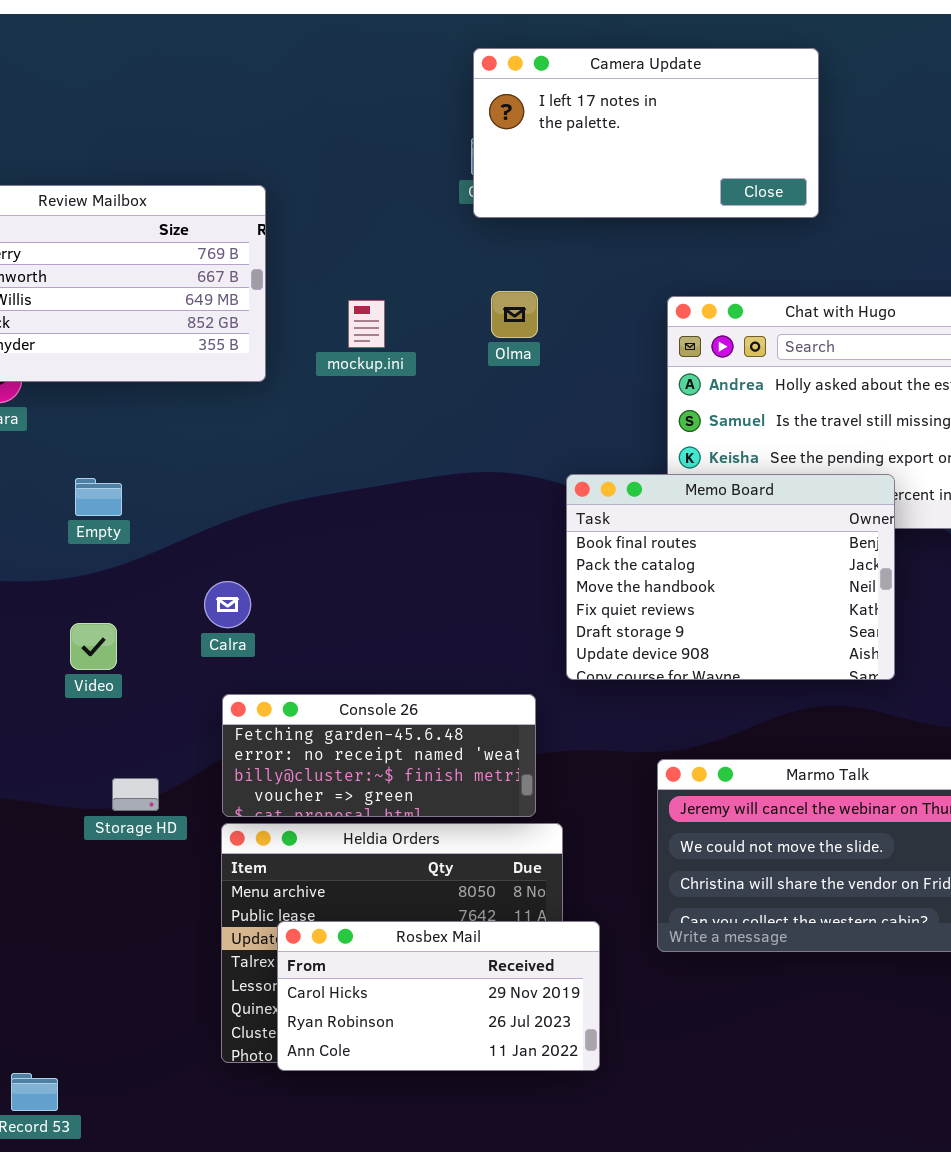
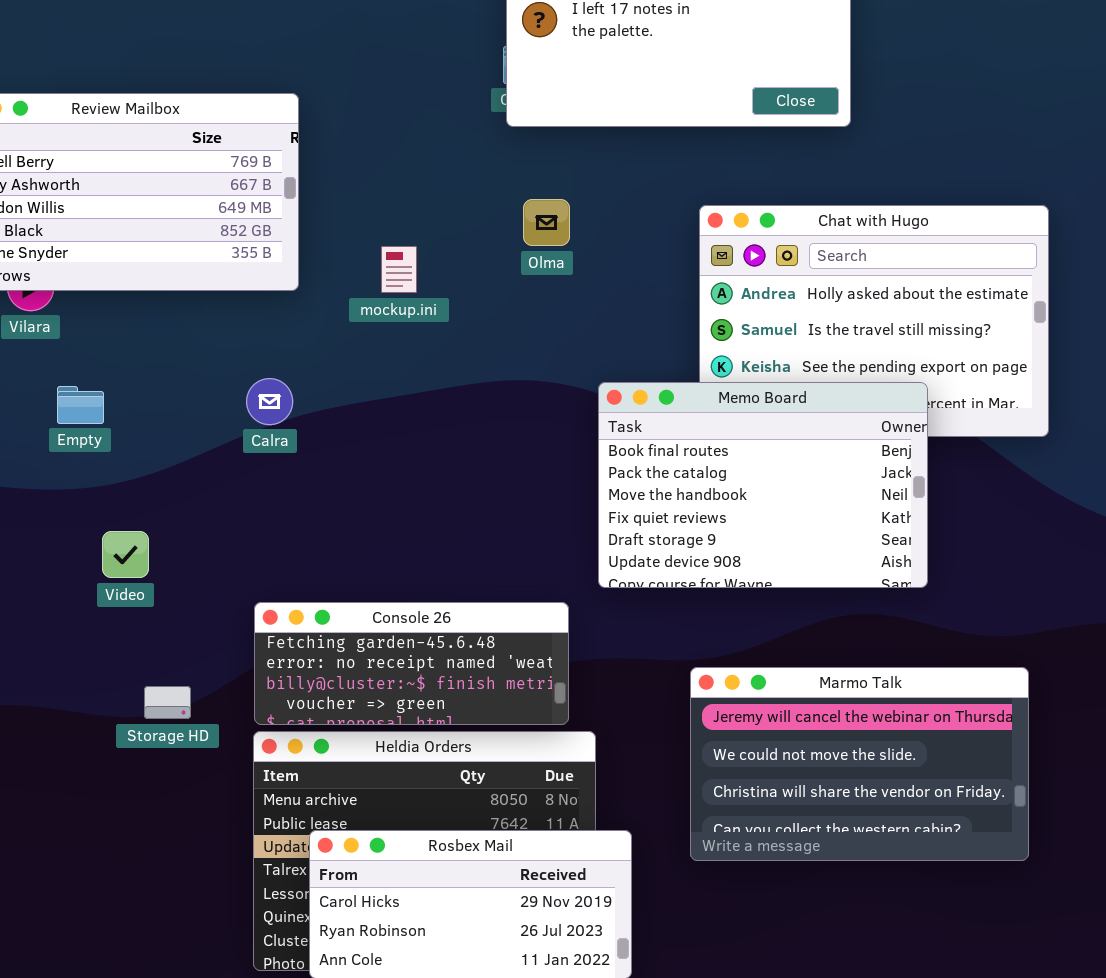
mockup.ini: [348,300,385,348] -> [381,246,417,293], moved
Empty: [75,478,122,516] -> [57,386,104,424], moved
Calra: [204,581,251,628] -> [246,378,293,425], moved

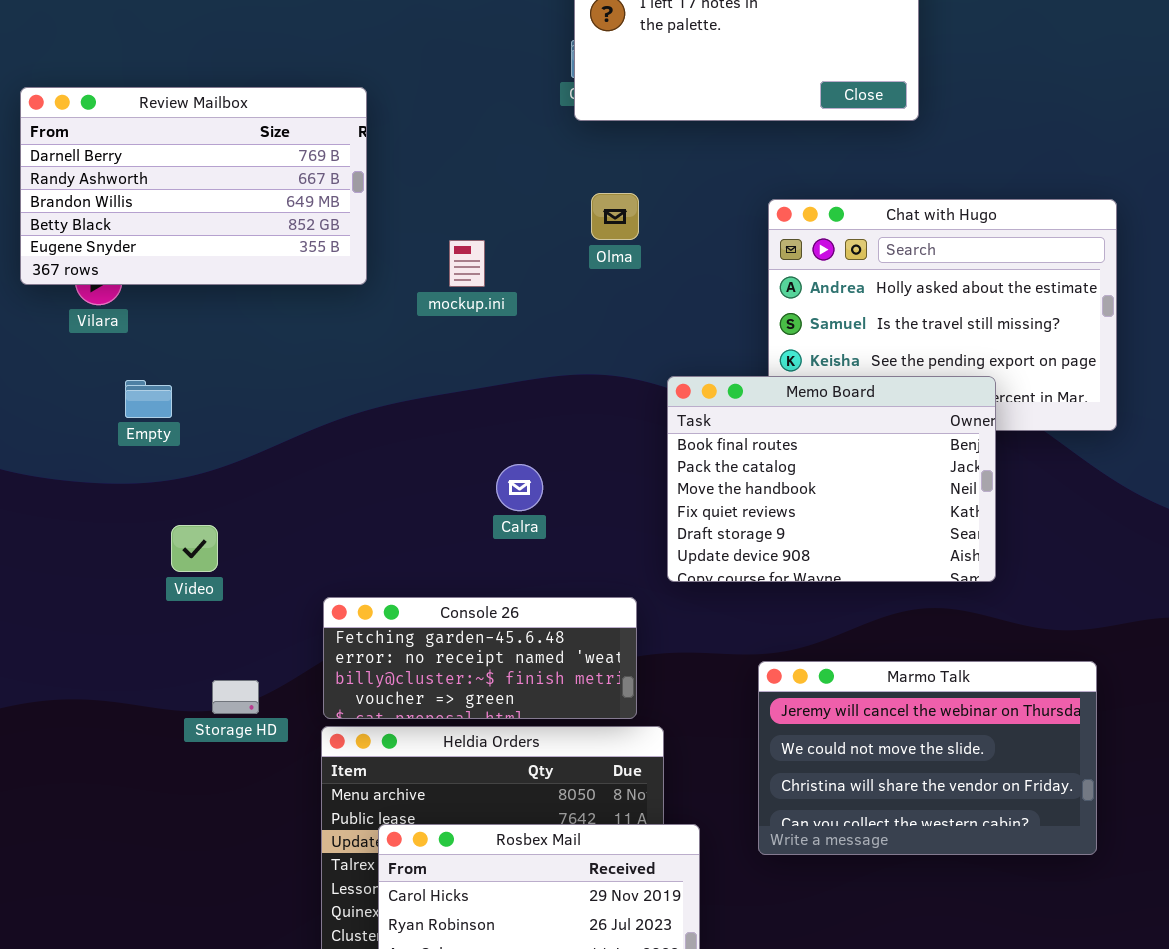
Calra: [246,378,293,425] -> [496,464,543,511], moved

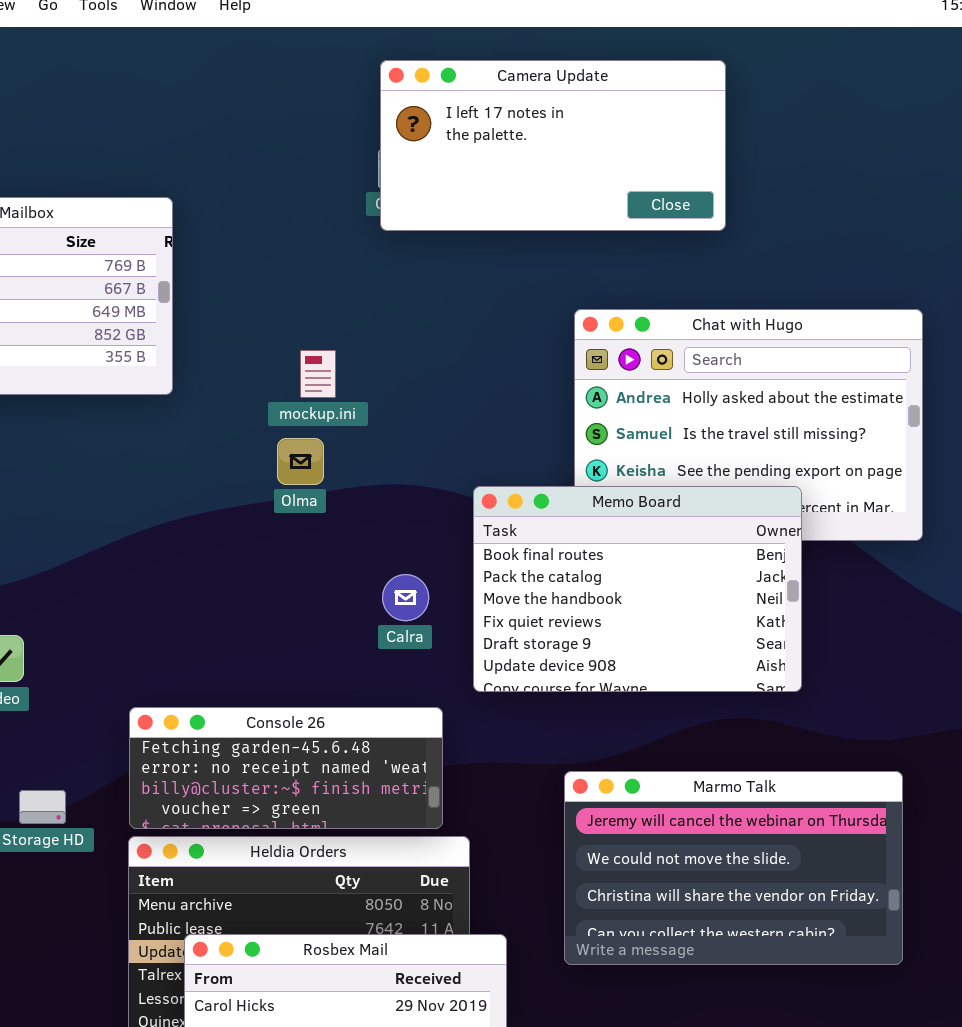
Olma: [591,193,639,240] -> [277,438,324,485], moved
mockup.ini: [449,240,485,287] -> [300,350,336,398], moved
Calra: [496,464,543,511] -> [382,574,429,621], moved

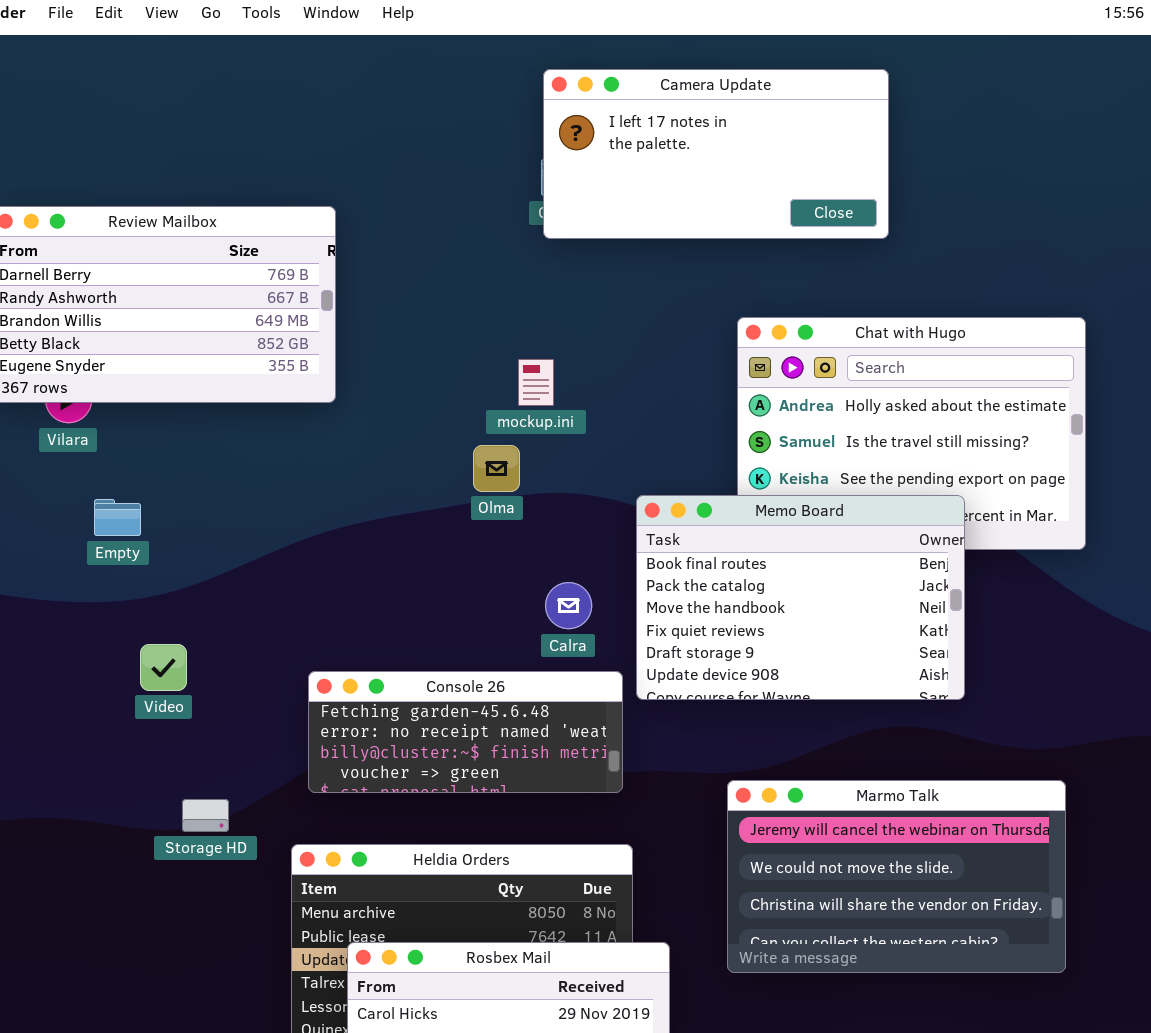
mockup.ini: [300,350,336,398] -> [518,359,554,406], moved
Olma: [277,438,324,485] -> [473,445,520,492], moved
Console 26: [129,707,443,829] -> [308,671,623,793], moved

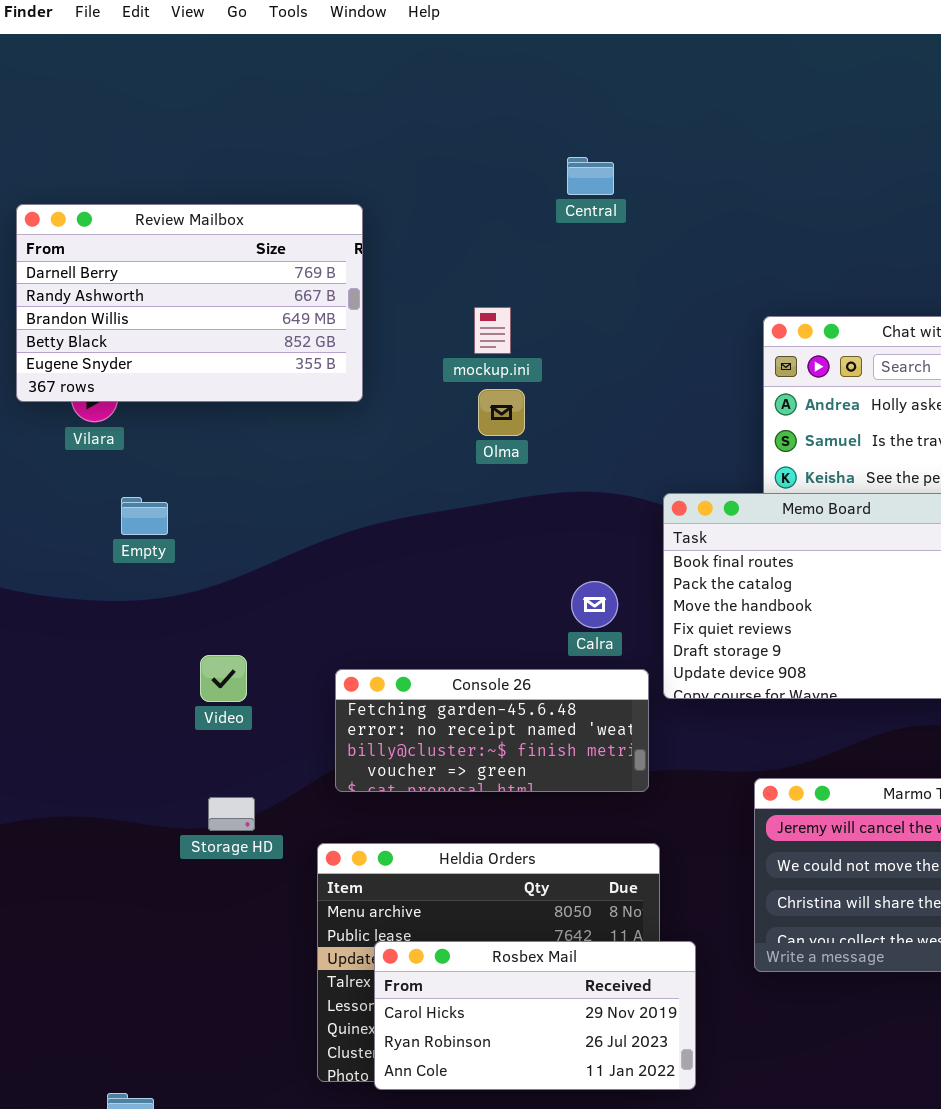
Camera Update: [543,69,889,239] -> none, closed
mockup.ini: [518,359,554,406] -> [474,307,511,354], moved
Olma: [473,445,520,492] -> [478,389,525,436], moved
Video: [140,644,187,691] -> [200,655,247,702], moved

